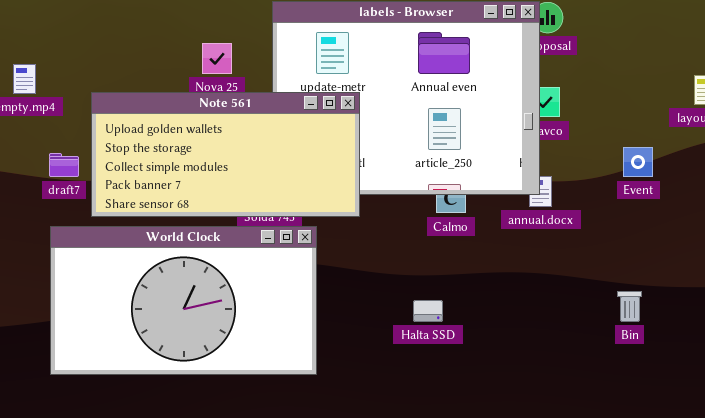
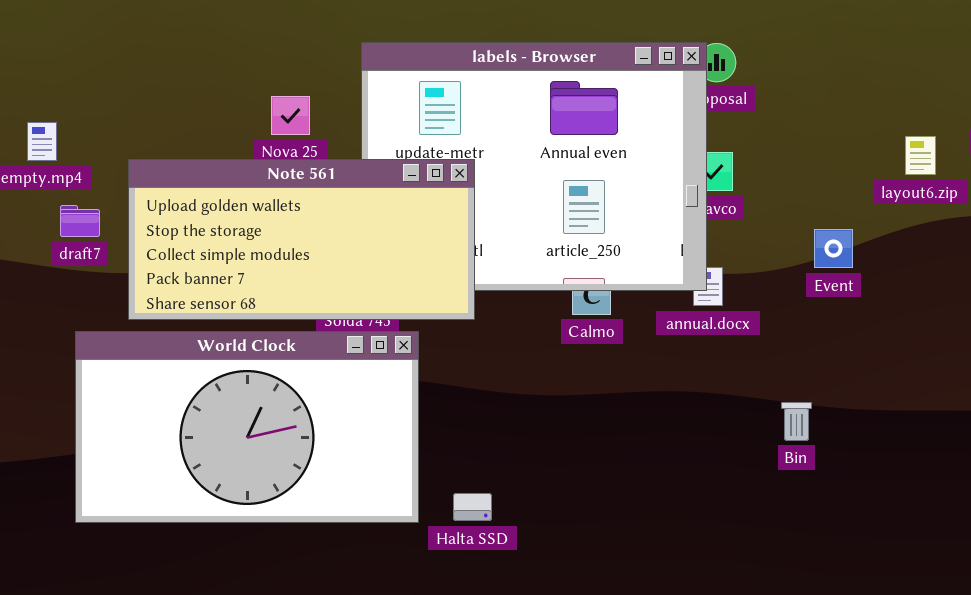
draft7: [49,153,79,177] -> [60,205,100,237], moved
Bin: [617,291,642,322] -> [781,402,812,441], moved
Halta SSD: [413,300,443,322] -> [453,493,492,521], moved

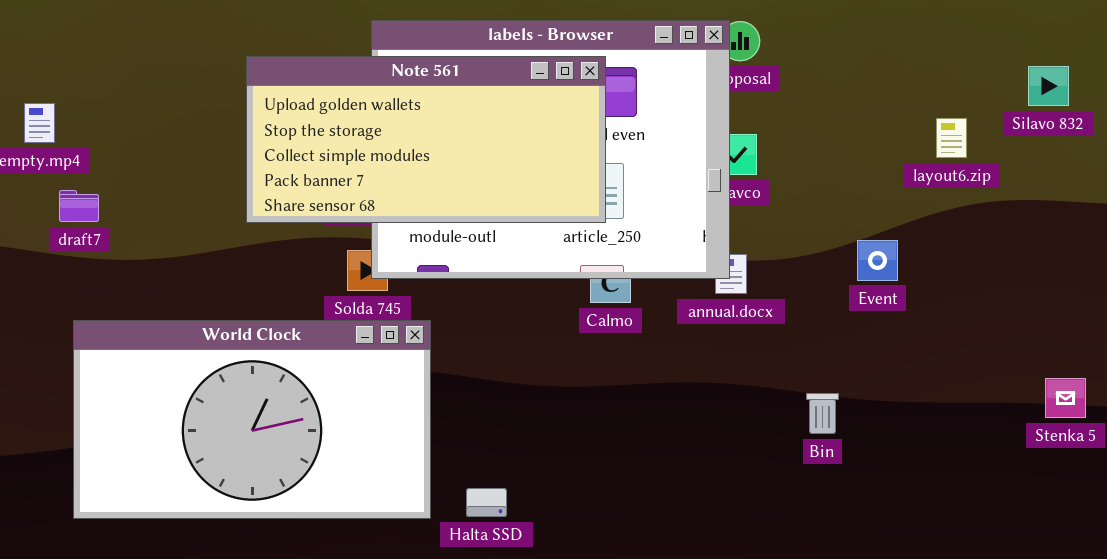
Note 561: [128,159,475,320] -> [246,56,606,223], moved
Event: [814,229,853,268] -> [857,240,898,281], moved

